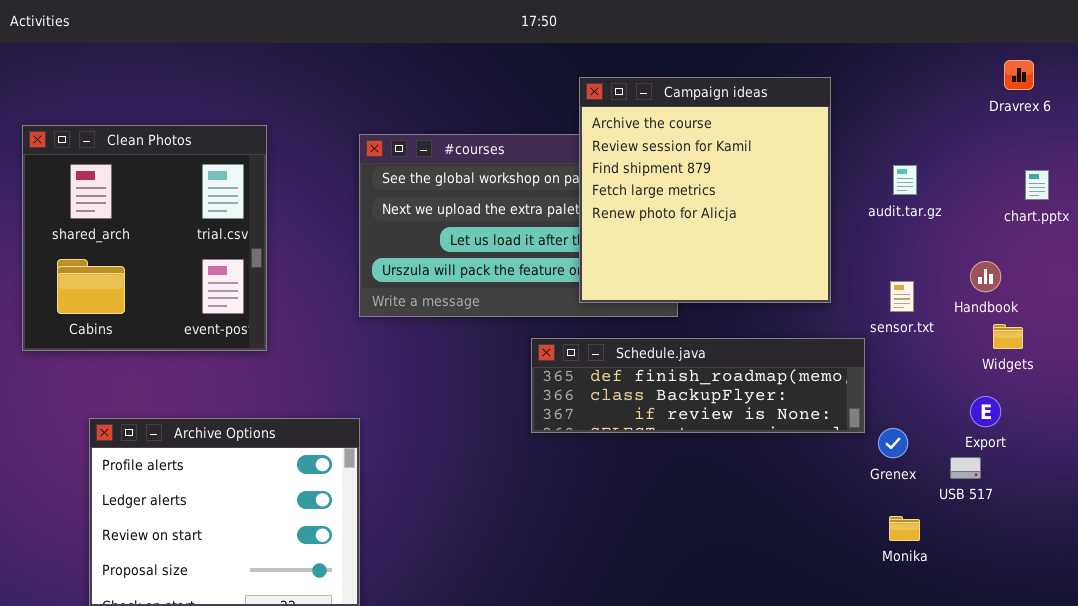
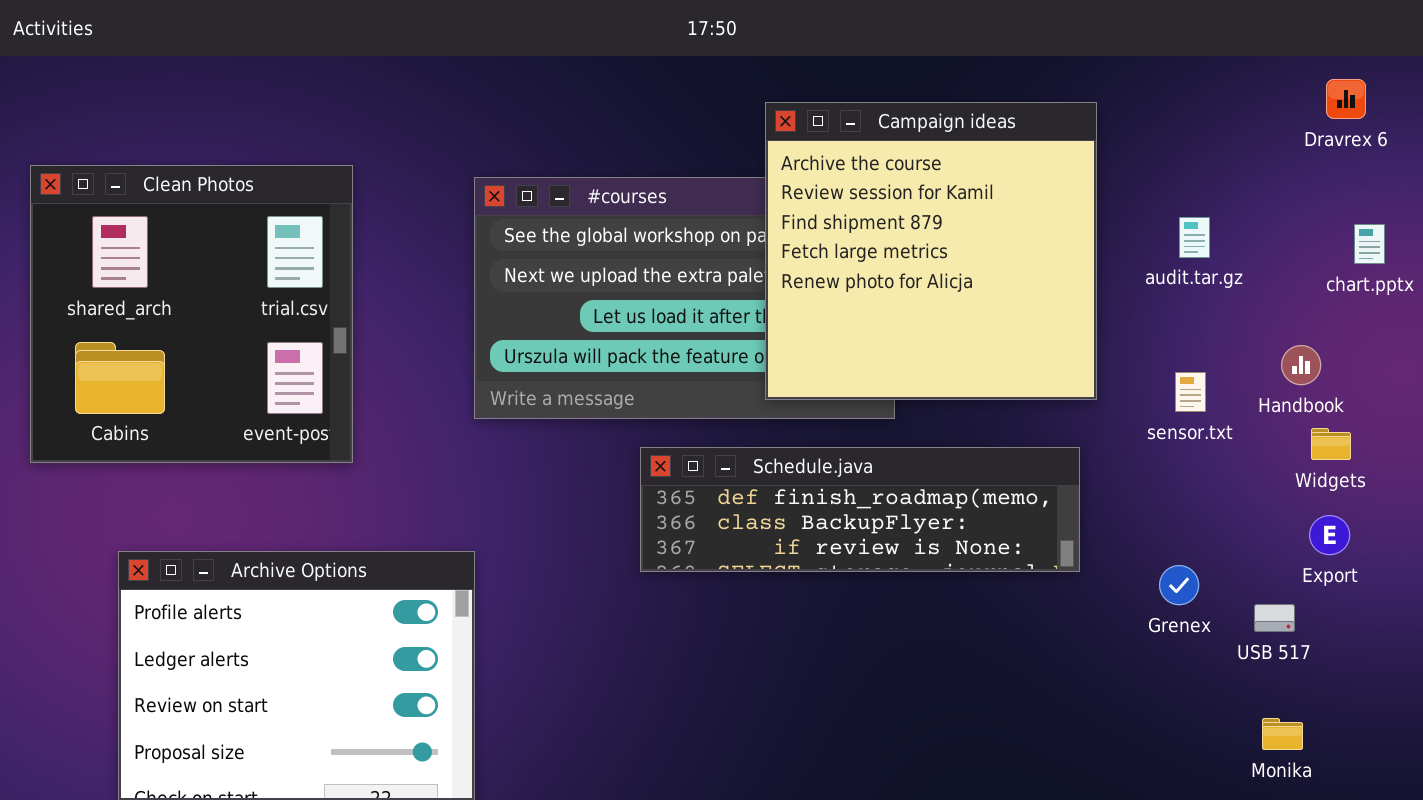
Schedule.java: [531,338,865,433] -> [640,447,1080,572], moved
Export: [970,396,1001,427] -> [1309,515,1350,555], moved
Monika: [889,516,920,541] -> [1262,718,1303,750], moved

